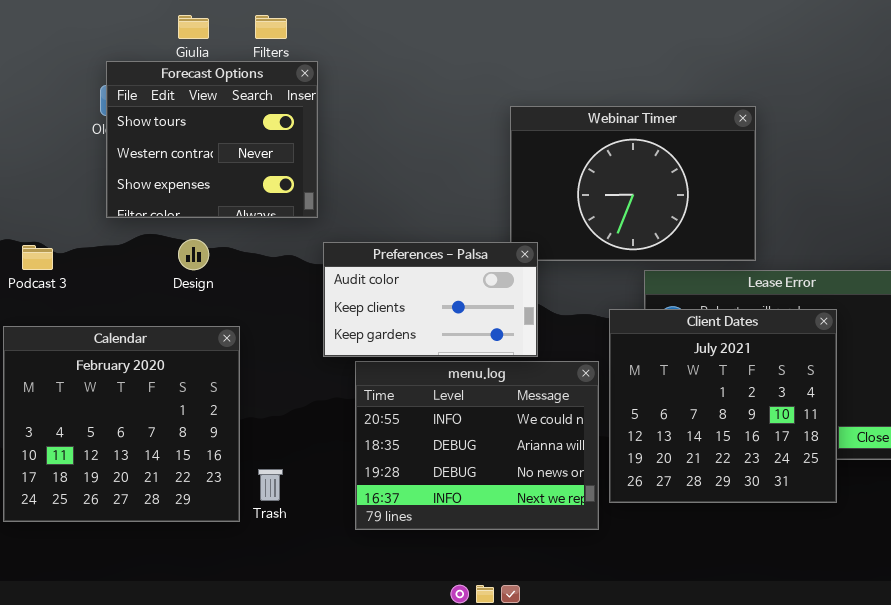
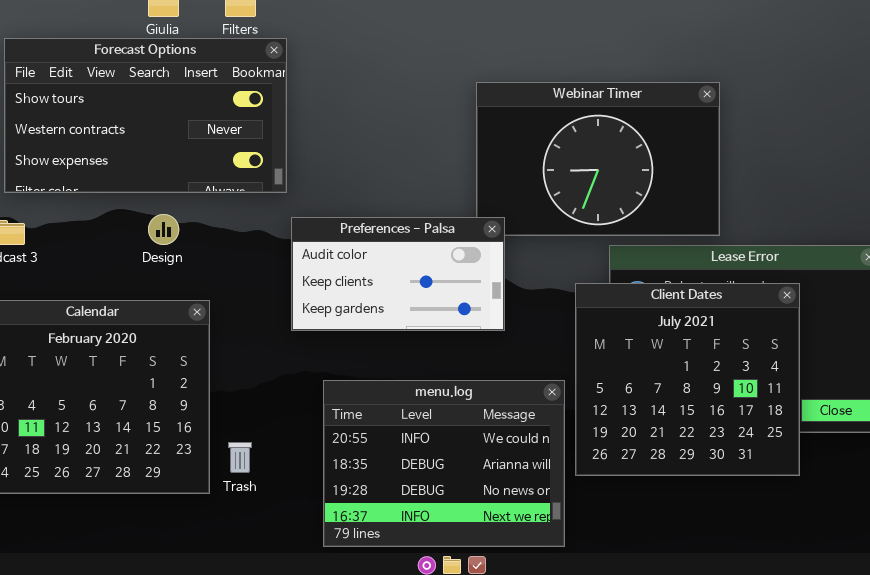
Forecast Options: [106,61,318,218] -> [4,38,287,193], resized
menu.log: [355,361,599,530] -> [323,380,565,547], moved

